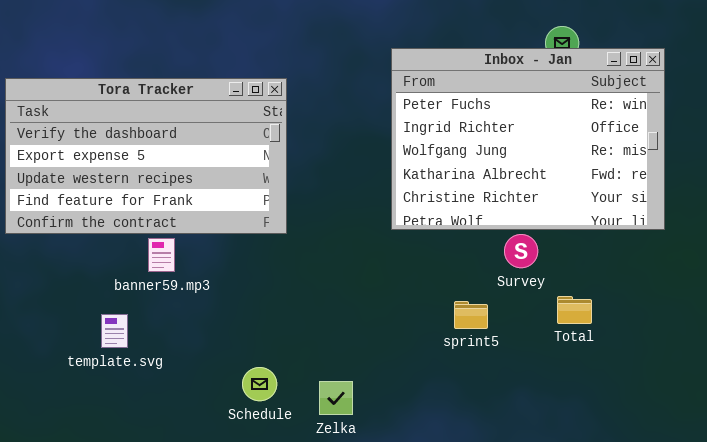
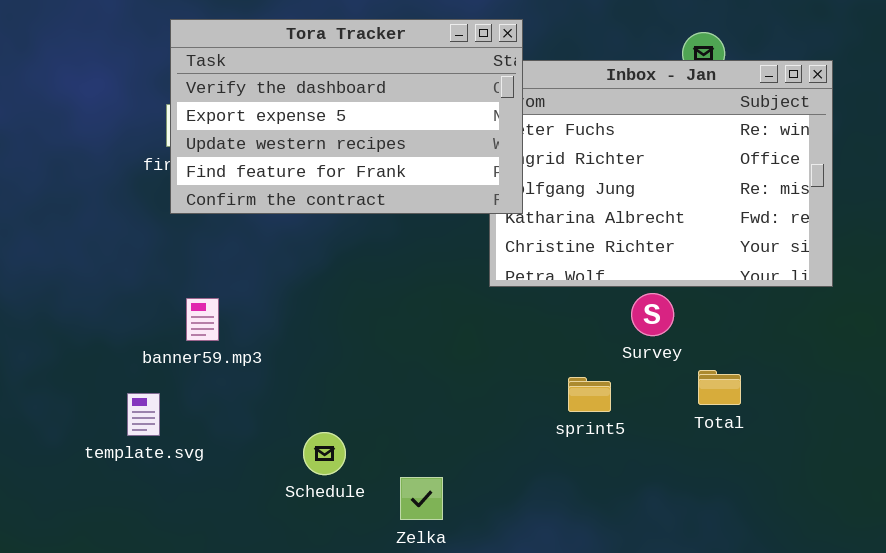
Tora Tracker: [5,78,287,234] -> [170,19,523,214], moved
Schedule: [242,367,277,401] -> [303,432,346,475], moved

